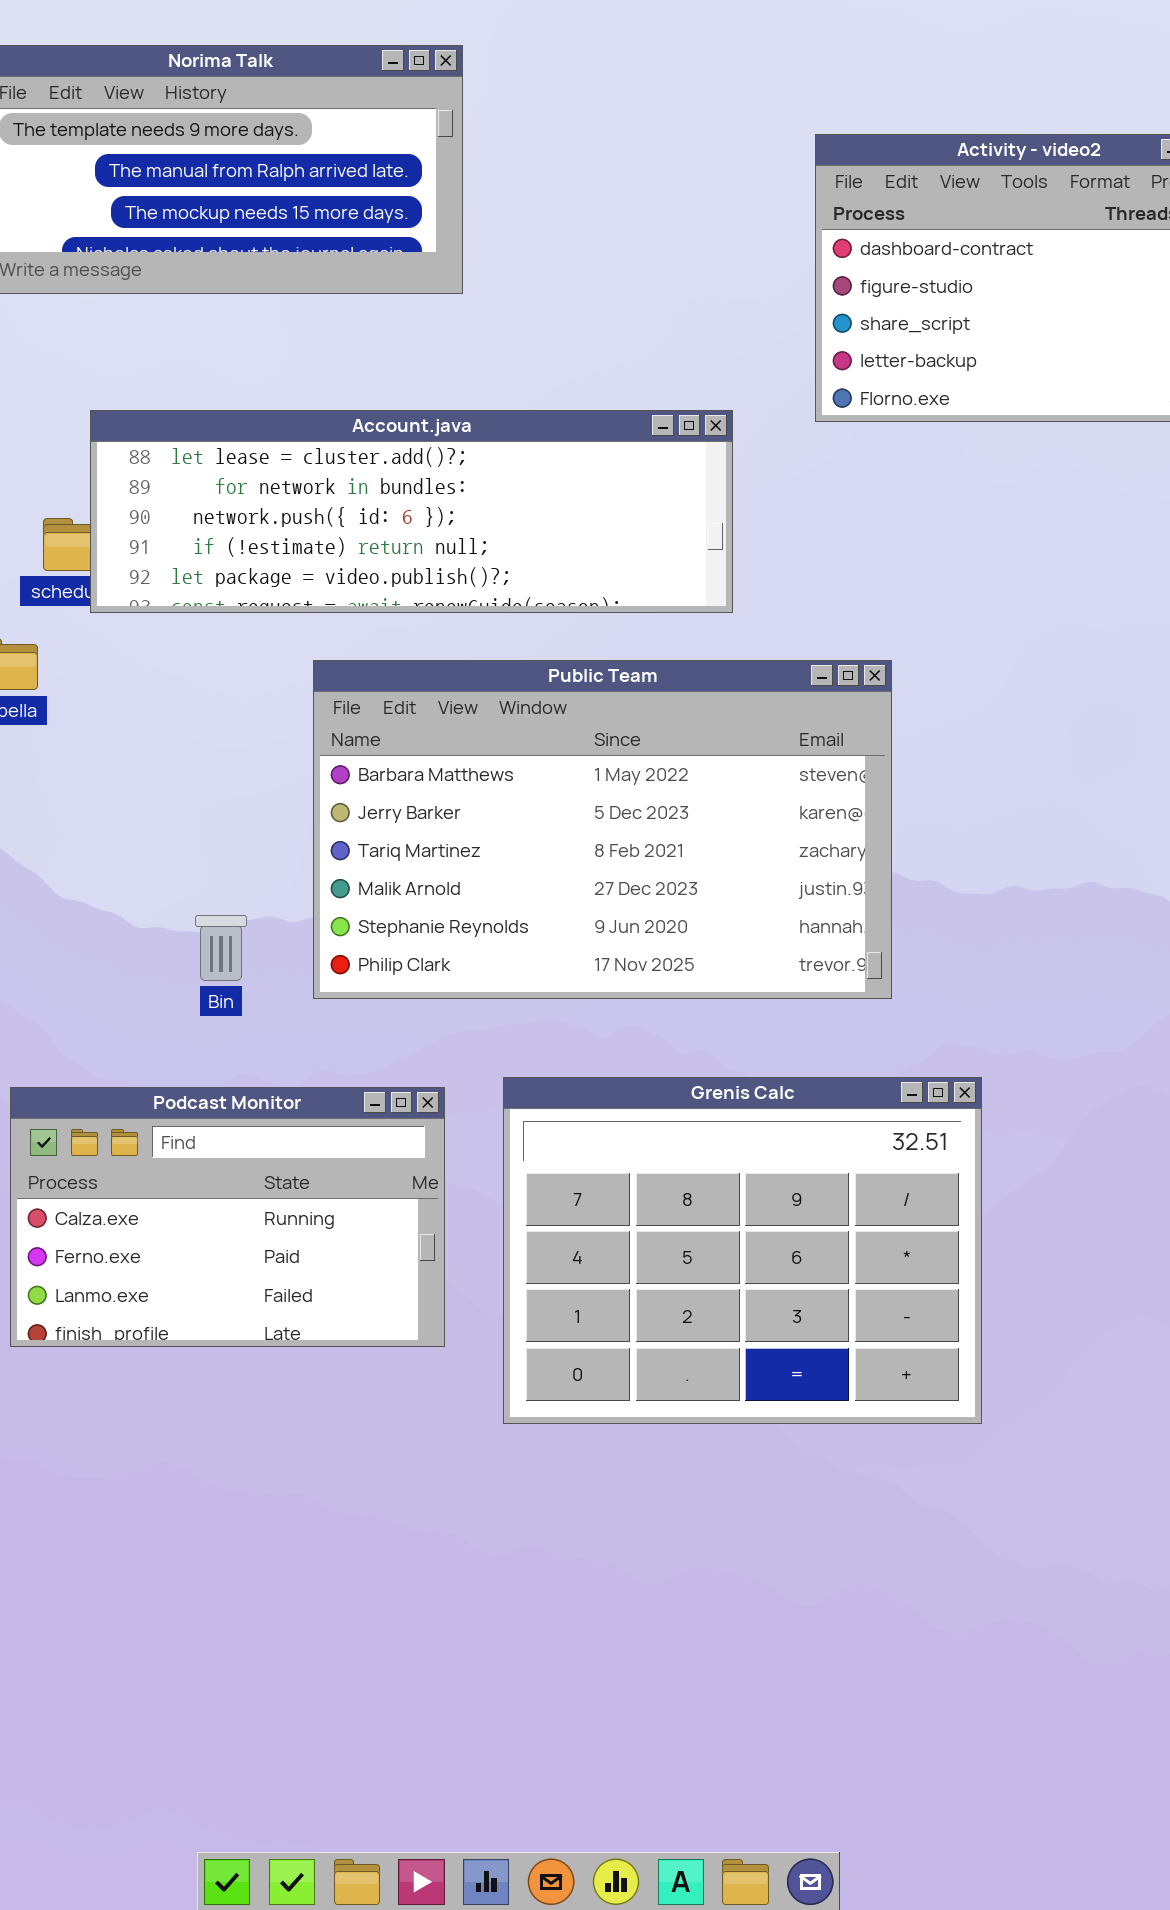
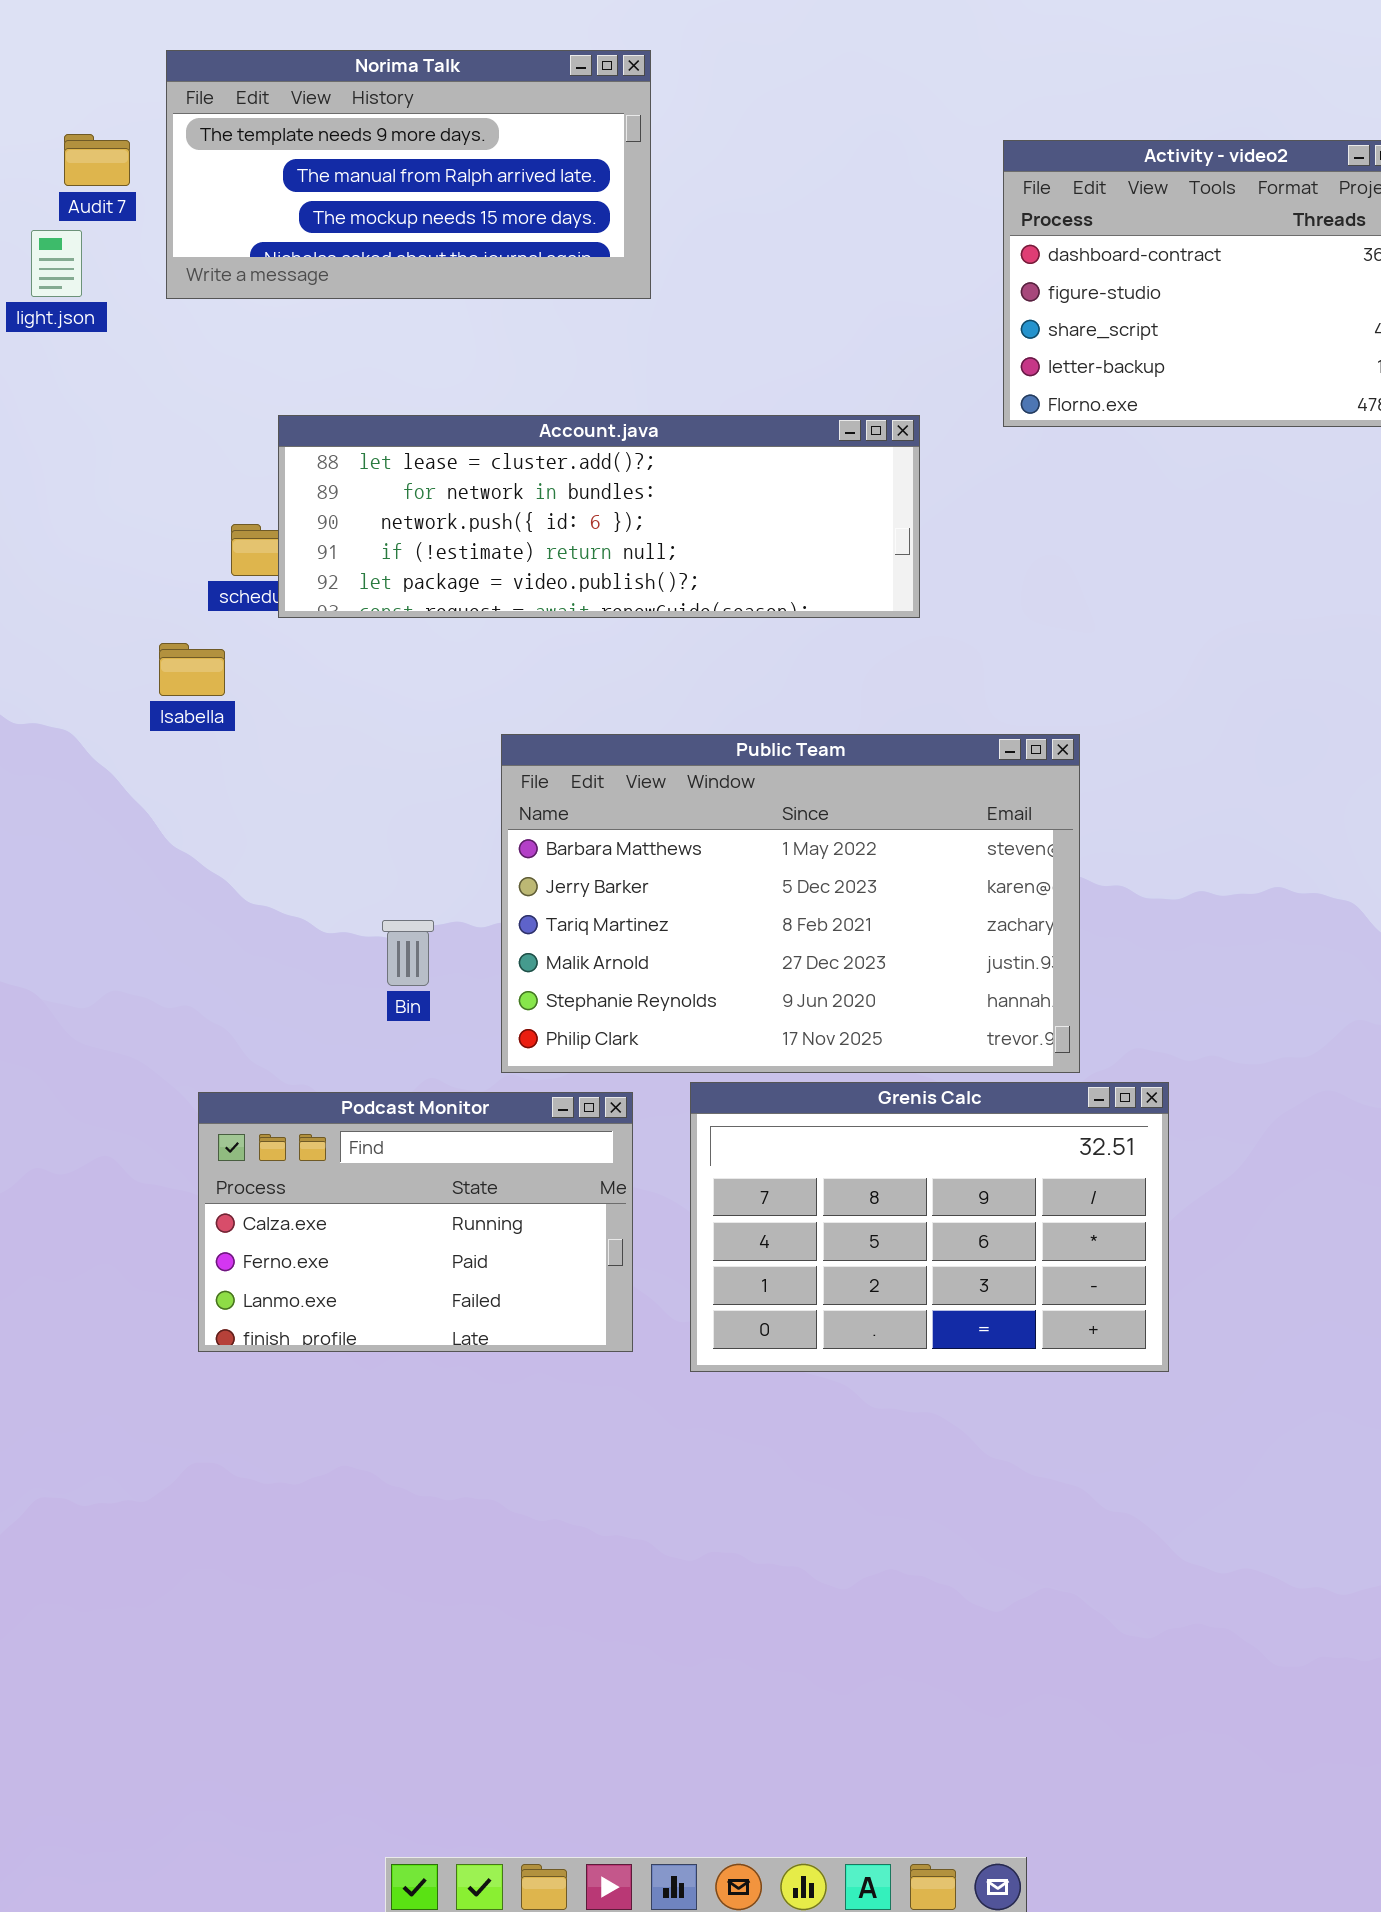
Public Team: [313,660,892,999] -> [501,734,1080,1073], moved
Grenis Calc: [503,1077,982,1424] -> [690,1082,1169,1372], resized

